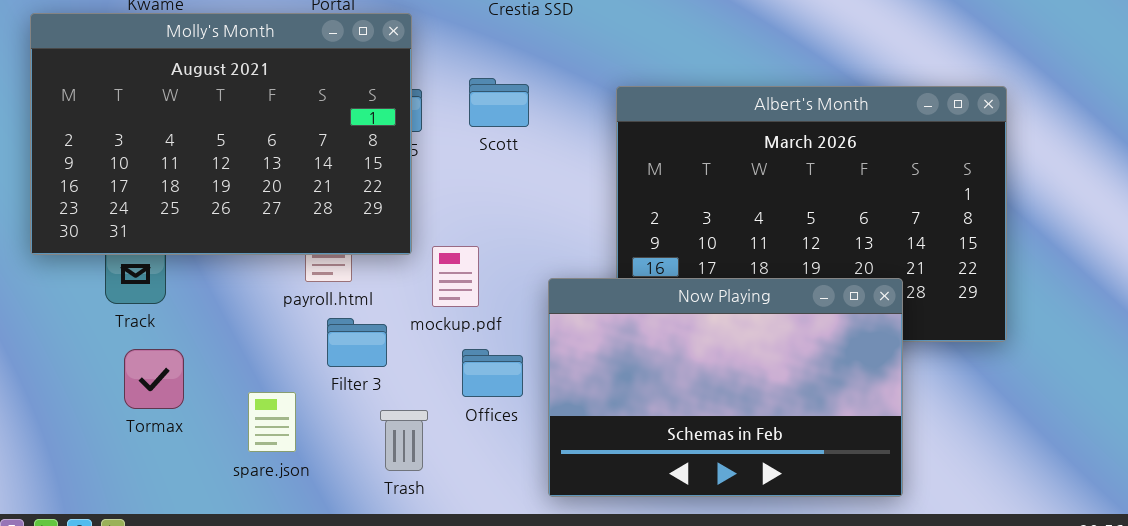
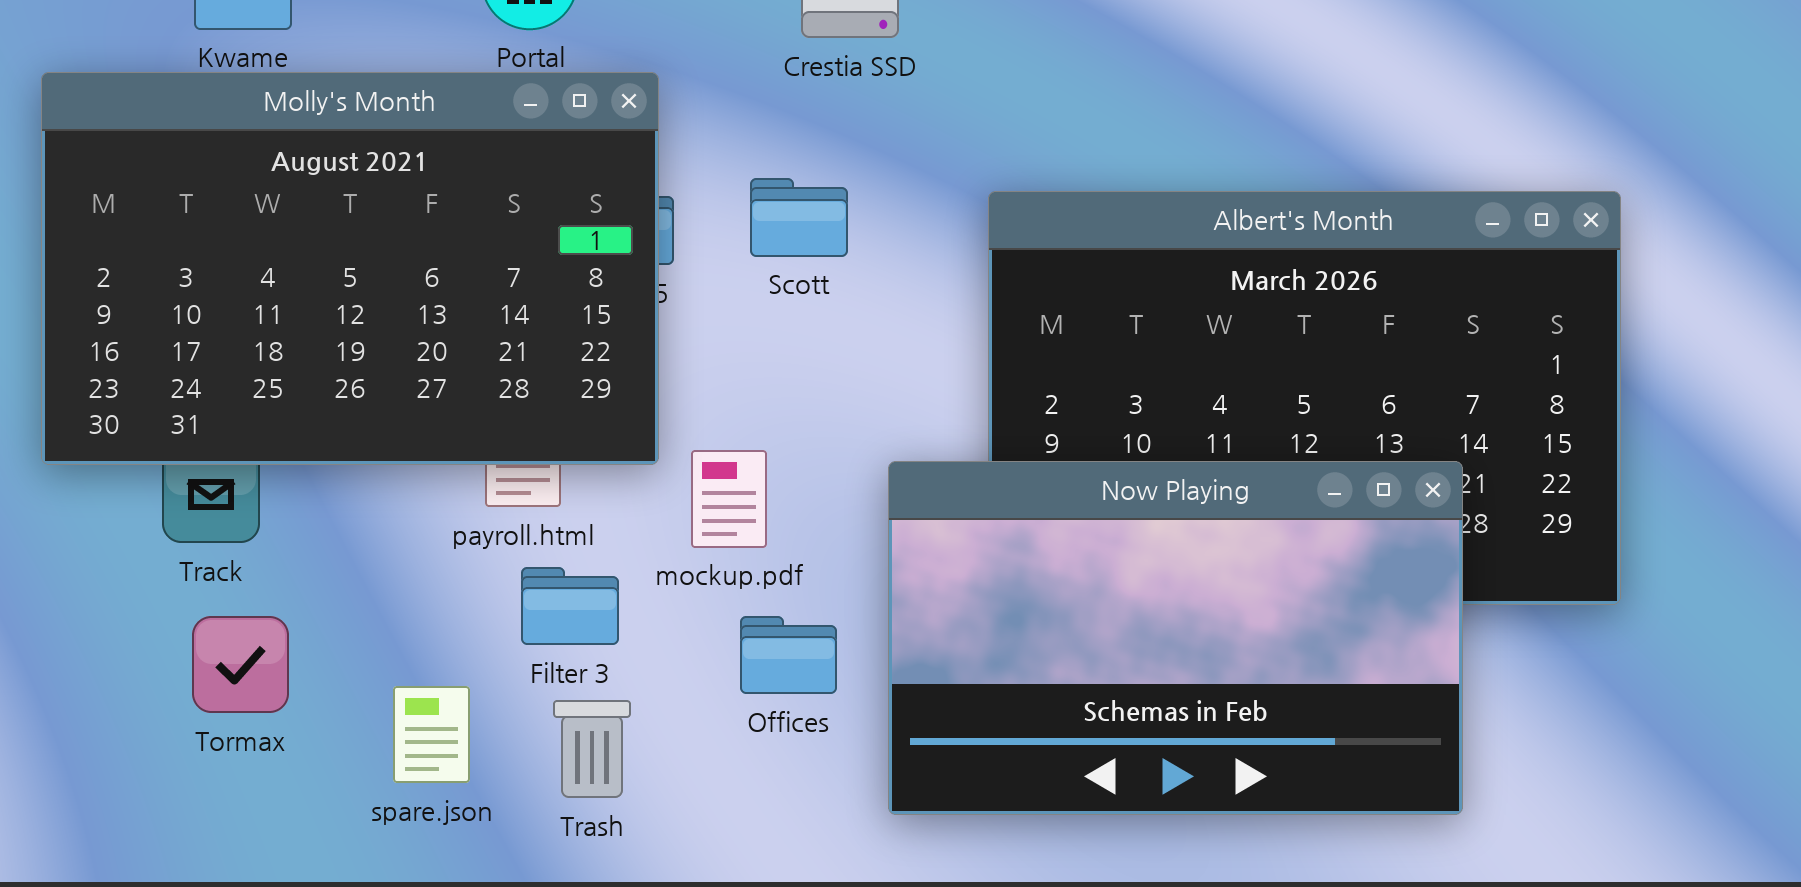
Now Playing: [548,278,903,497] -> [888,461,1463,815], moved
Trash: [380,410,428,471] -> [553,700,631,798], moved

